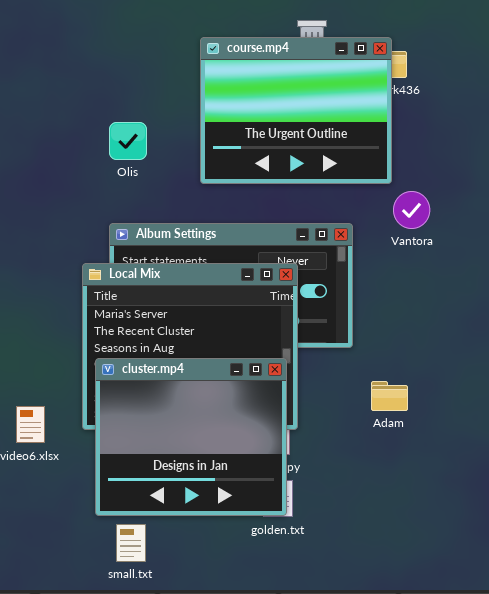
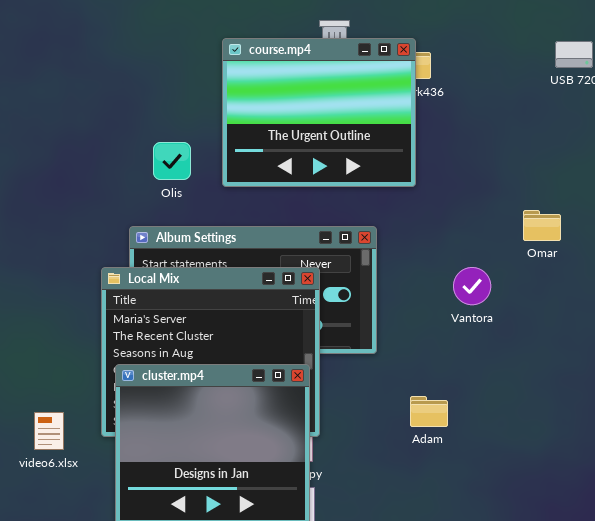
Olis: [109,122,147,160] -> [153,142,191,180], moved
Vantora: [393,191,430,229] -> [453,267,491,305], moved
Adam: [371,381,408,411] -> [410,396,448,427], moved

